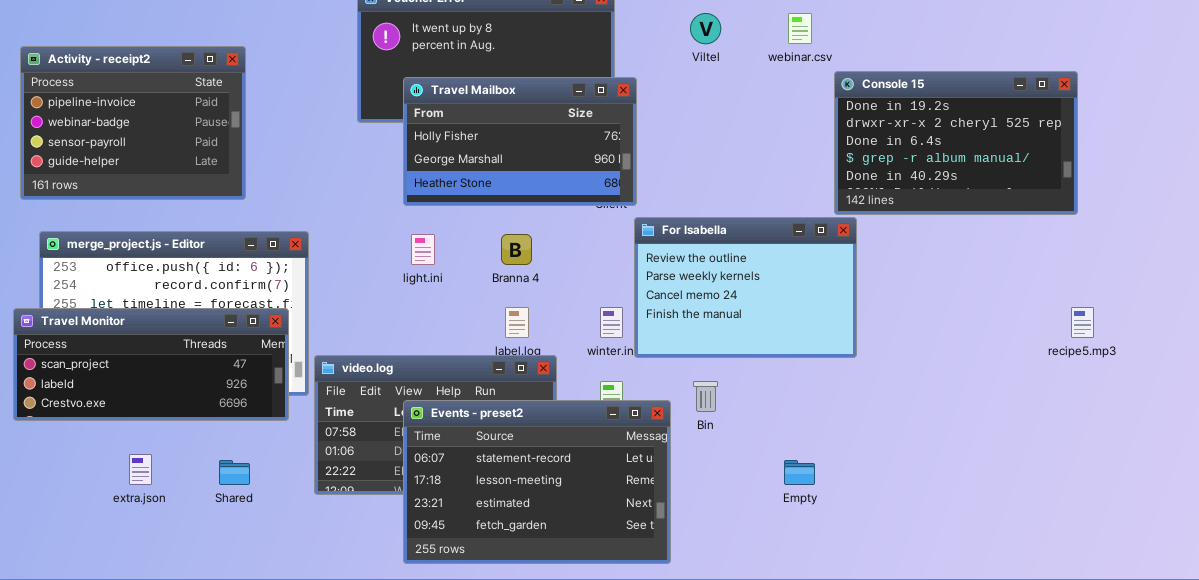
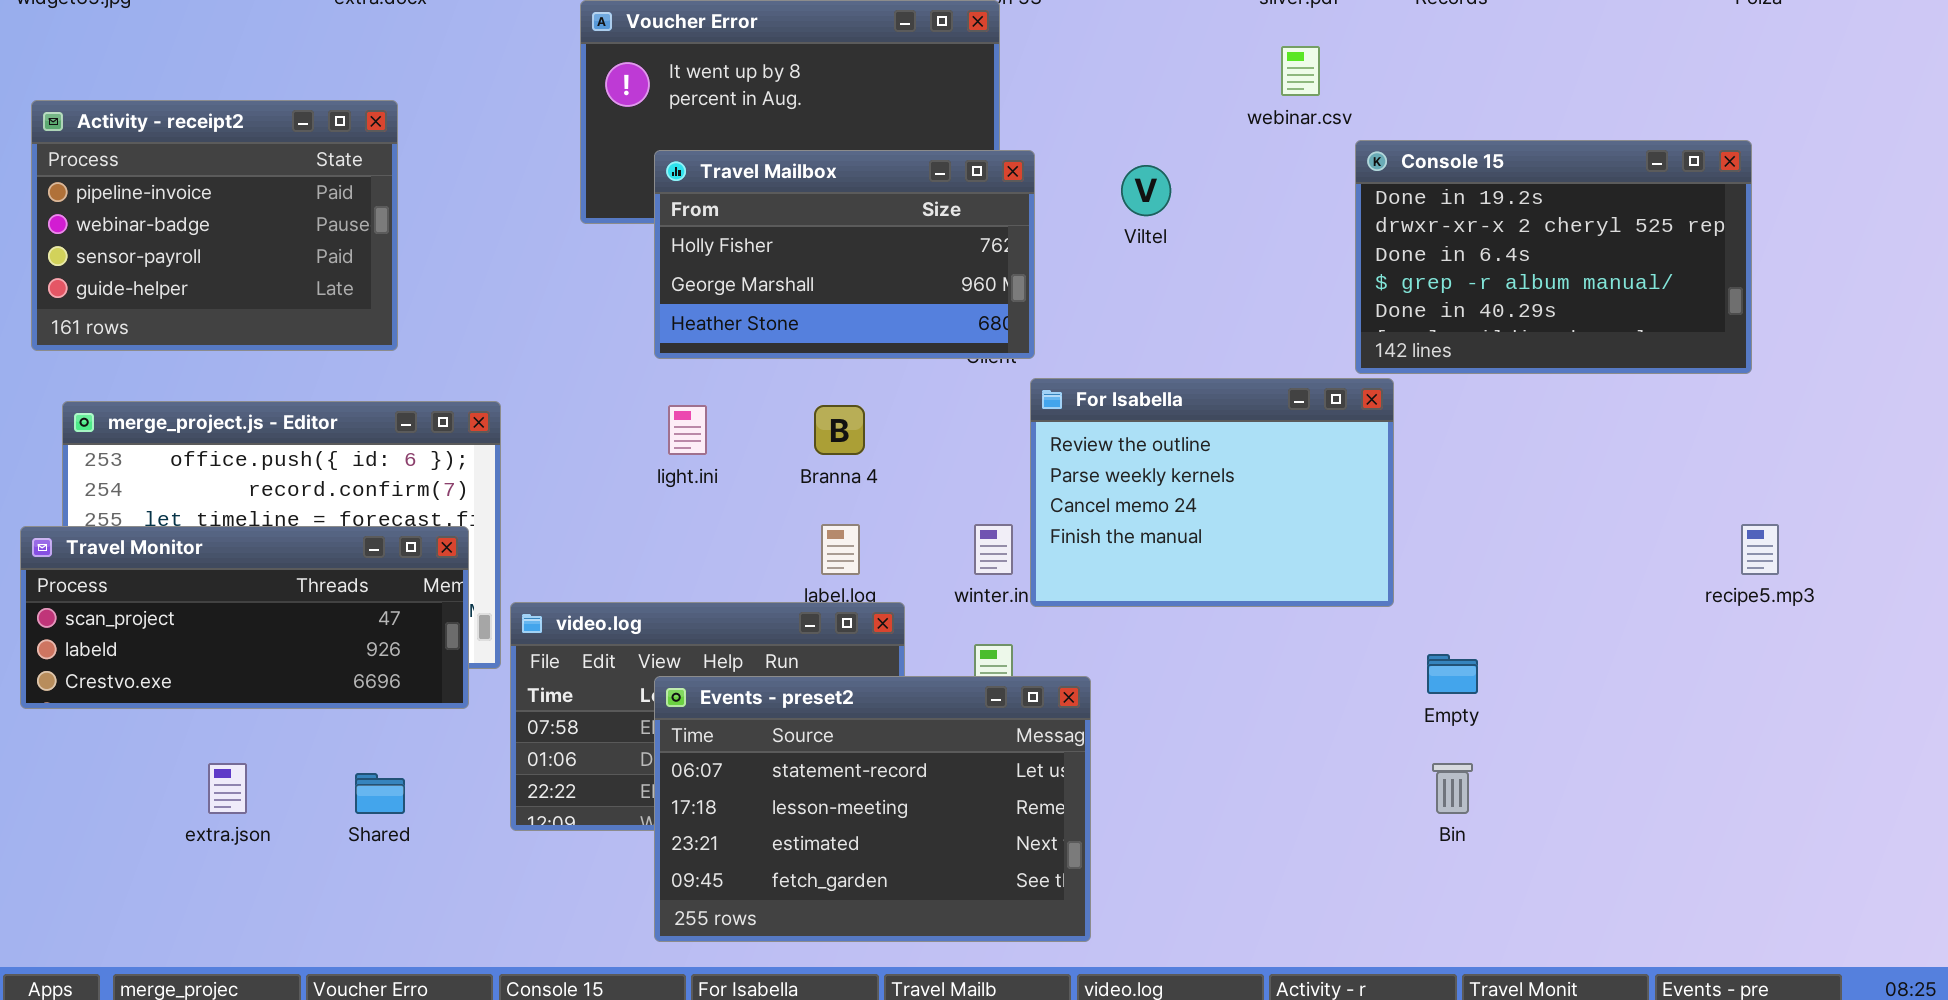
Viltel: [690,13,721,44] -> [1121,165,1171,216], moved
Bin: [693,381,718,412] -> [1432,763,1473,814], moved
Empty: [784,460,815,485] -> [1427,654,1478,694], moved

